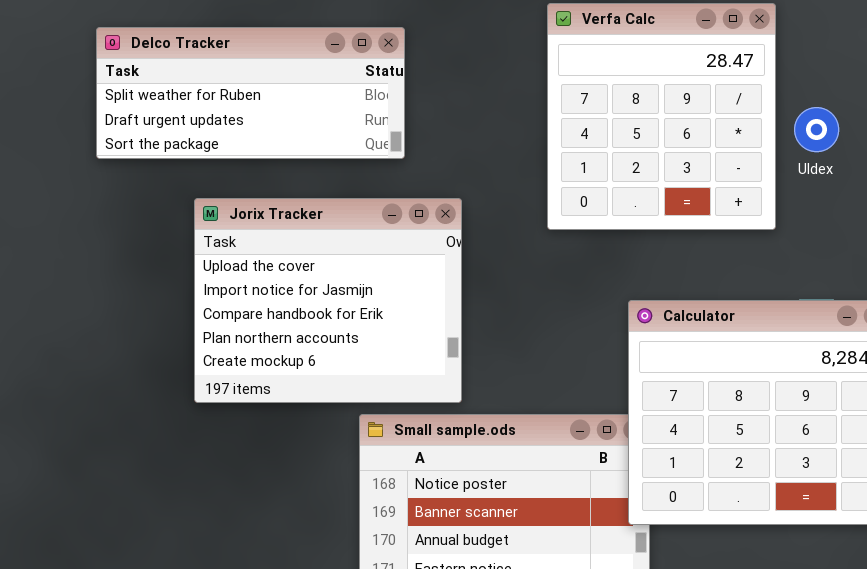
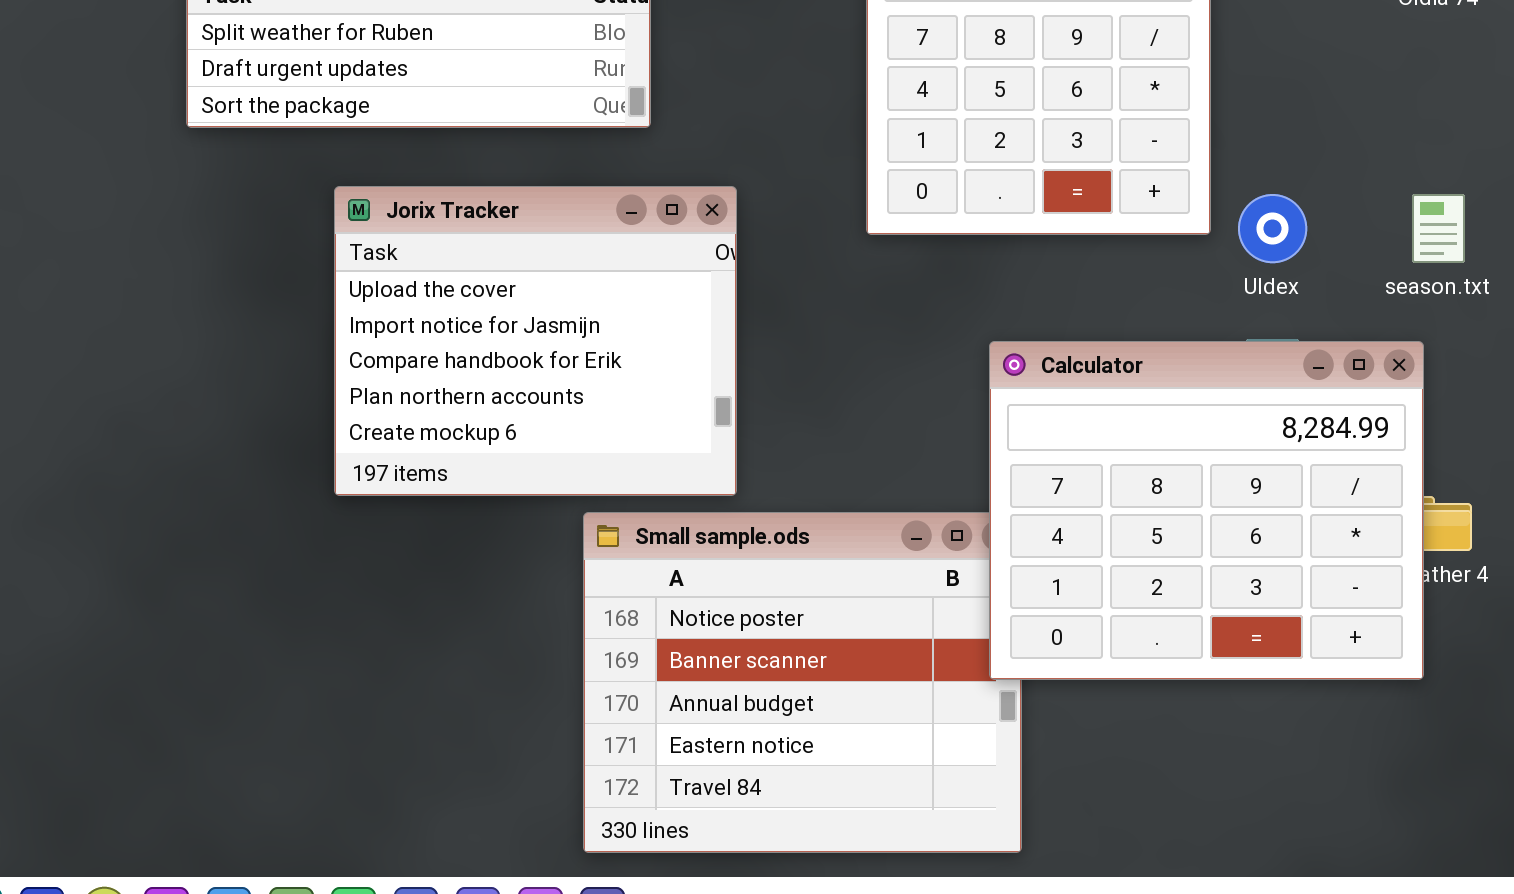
Uldex: [794,107,839,152] -> [1238,194,1307,263], moved

